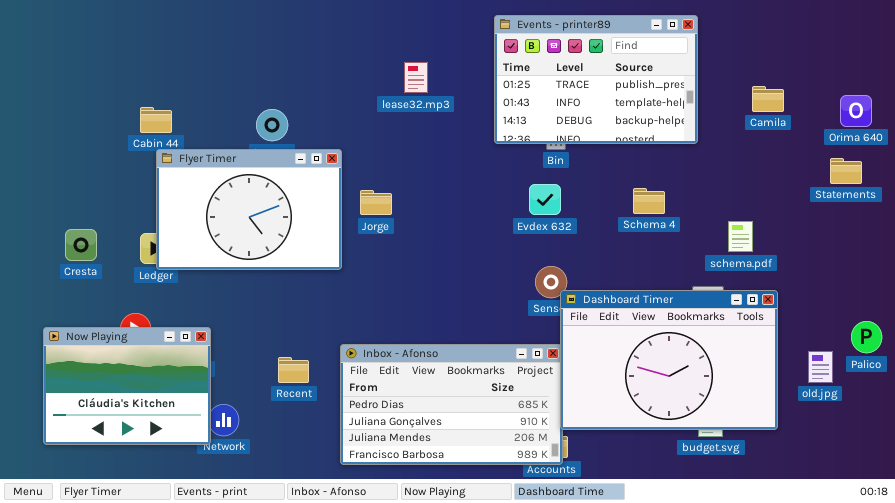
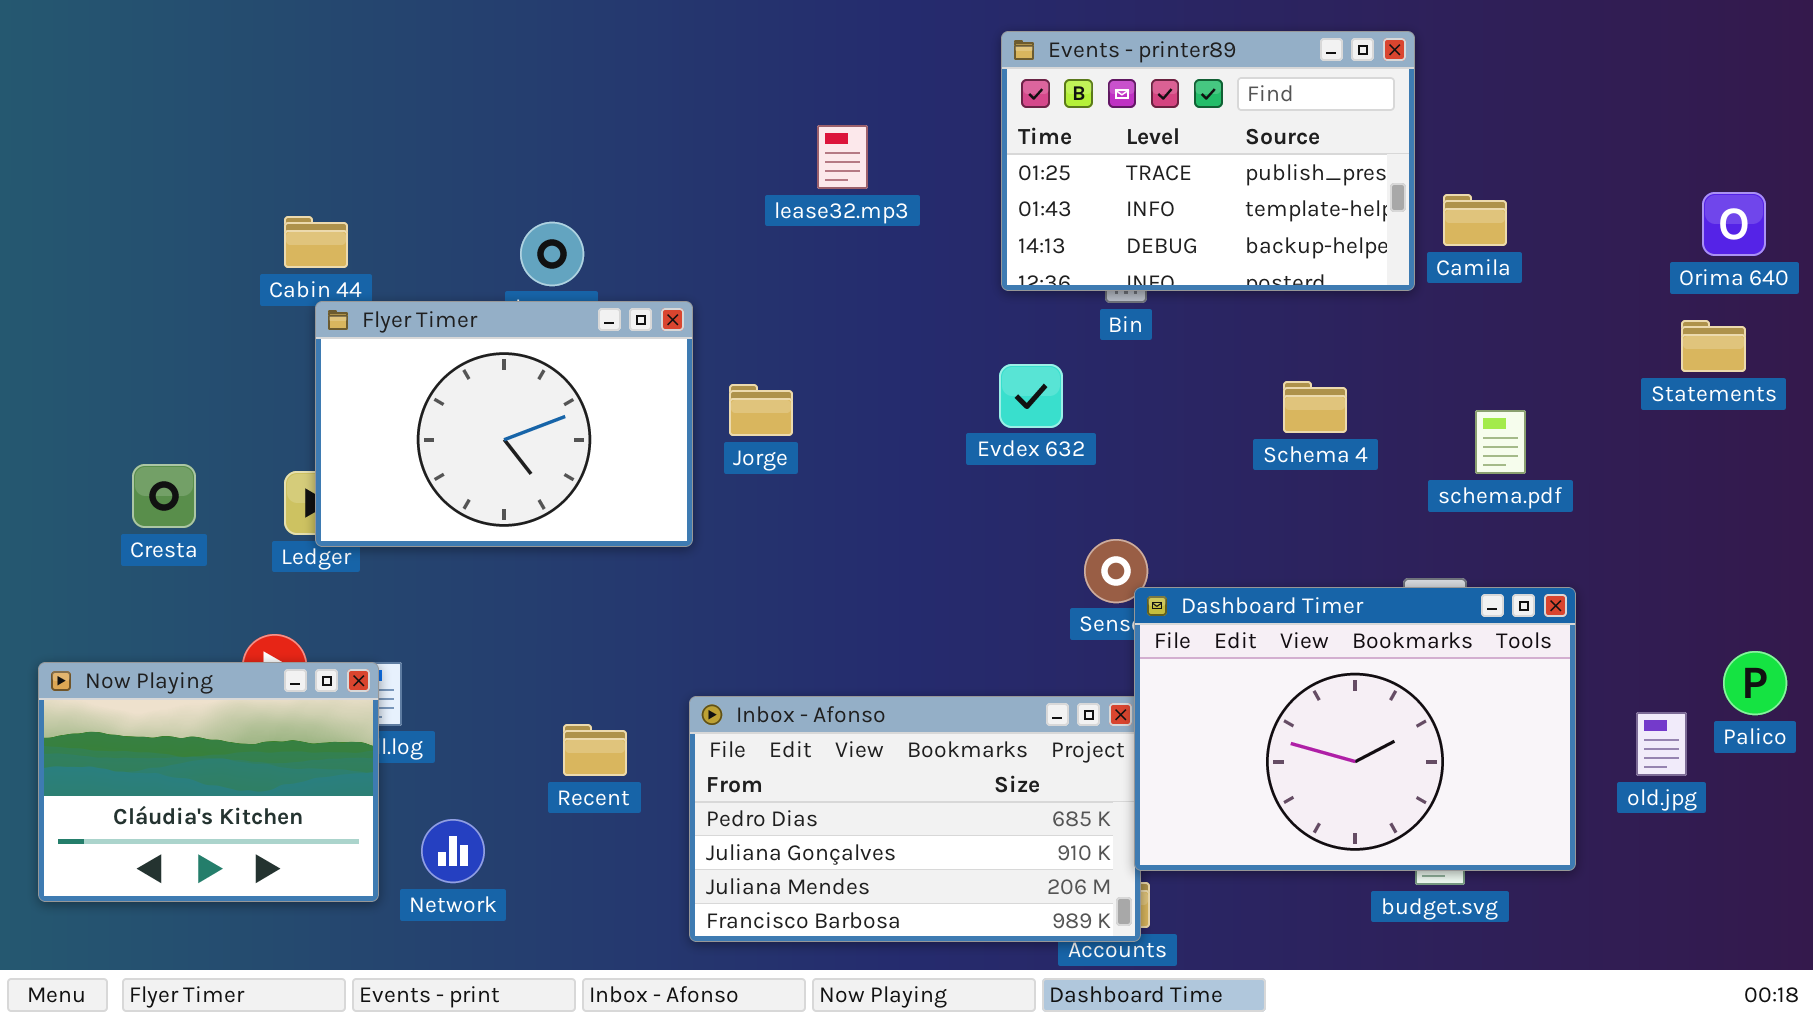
Camila: [752,86,784,112] -> [1443,194,1507,246], moved
Evdex 632: [529,184,561,215] -> [999,364,1063,428], moved
schema.pdf: [728,221,753,252] -> [1475,410,1526,474], moved
Now Playing: [43,327,211,445] -> [38,662,379,902], moved

